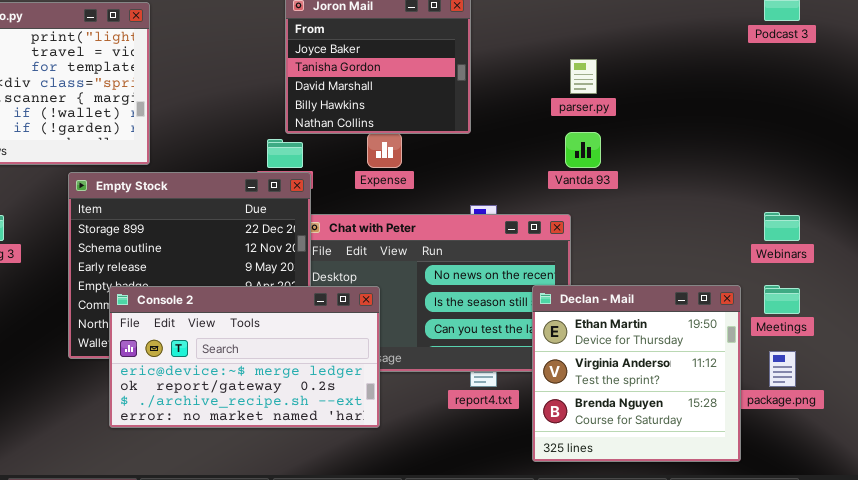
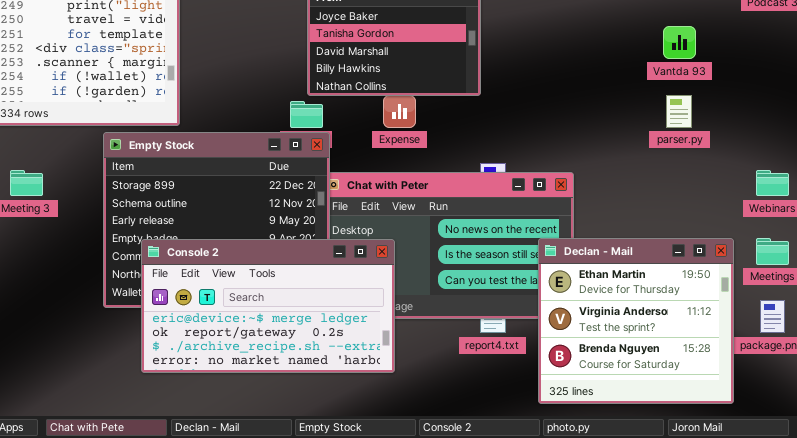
parser.py: [570,59,597,94] -> [666,95,692,128], moved
Vantda 93: [565,132,601,168] -> [663,26,696,59], moved

